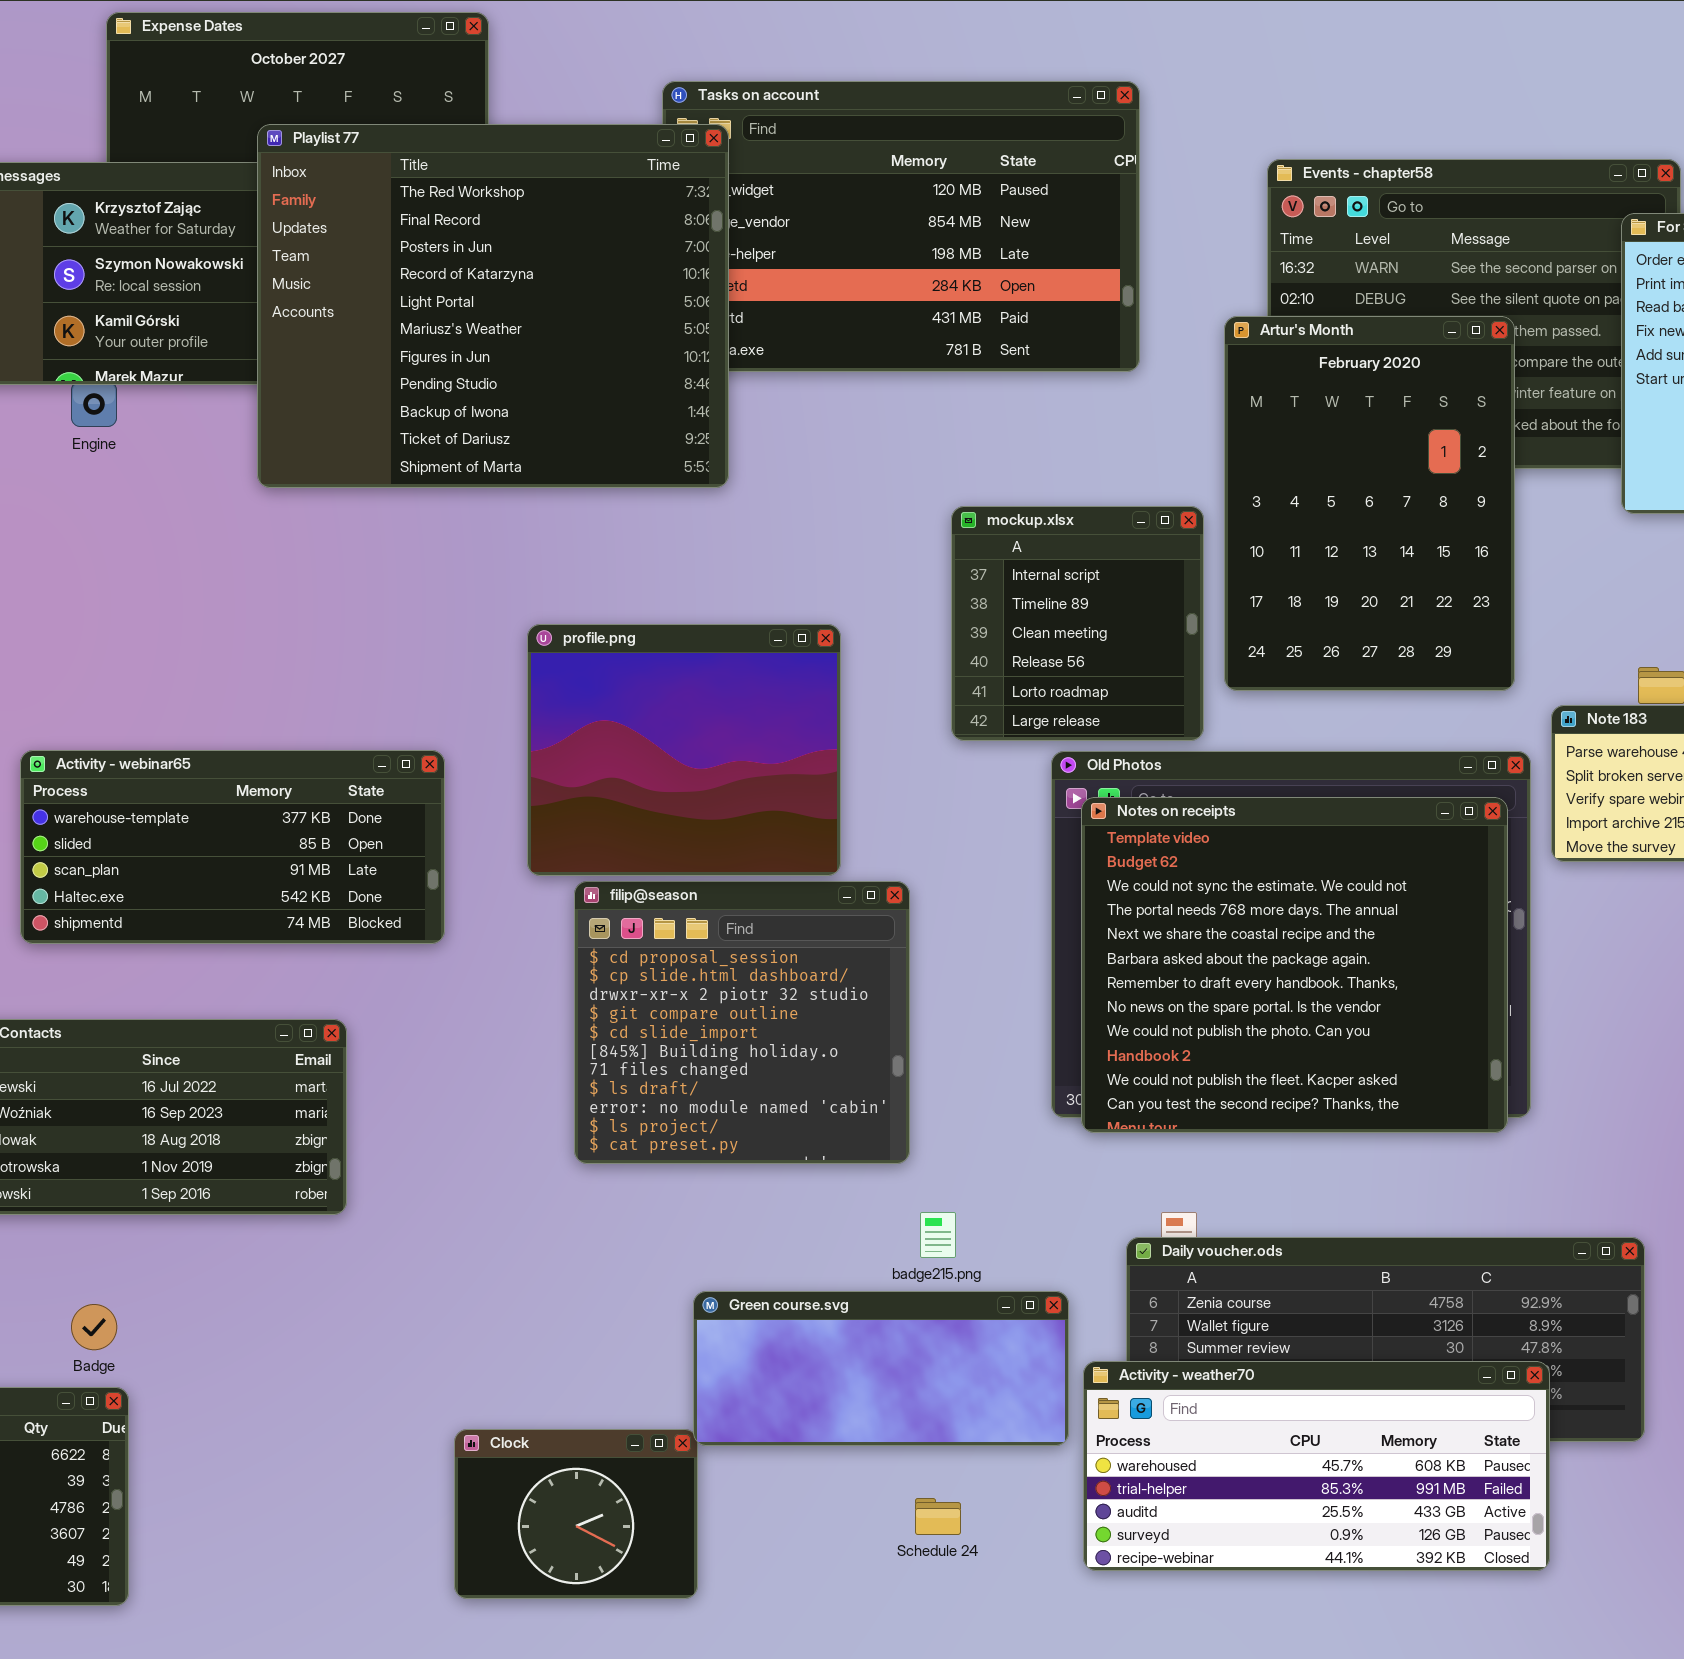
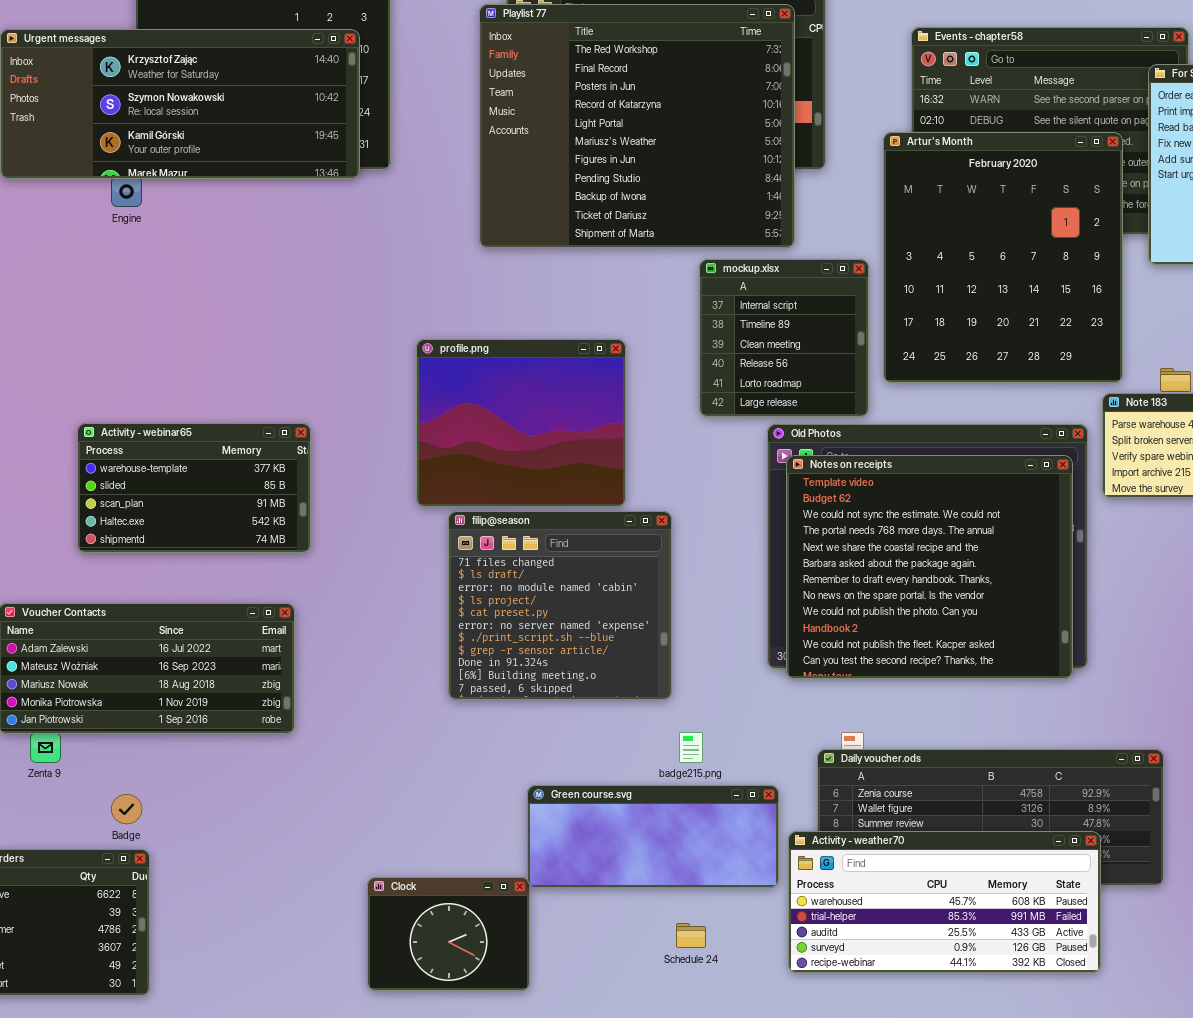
Playlist 77: [257,124,729,488] -> [479,4,795,248], moved
Artur's Month: [1224,316,1515,691] -> [883,132,1123,383], resized
Activity - webinar65: [20,750,445,944] -> [77,423,311,553], resized
filip@season: [574,881,910,1164] -> [448,511,672,700], scrolled down 6 rows

